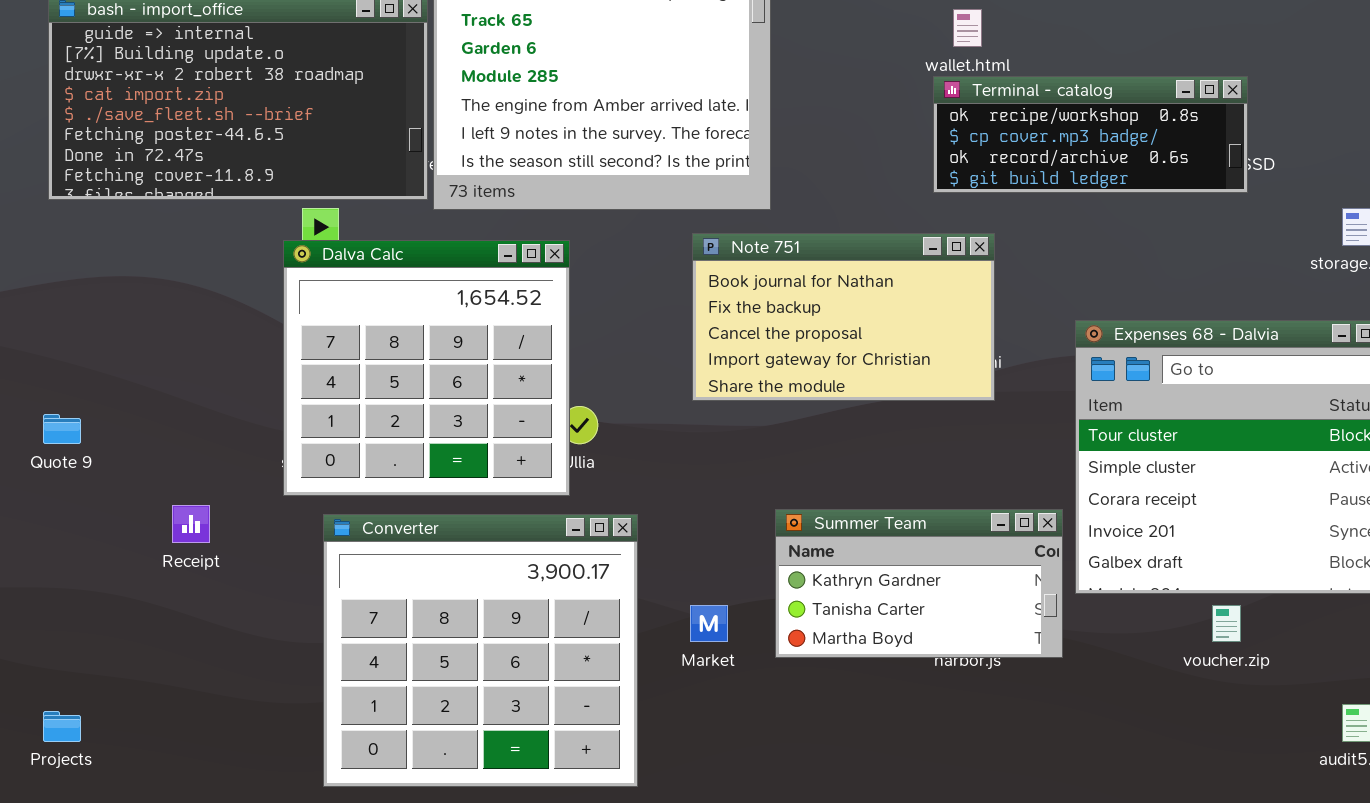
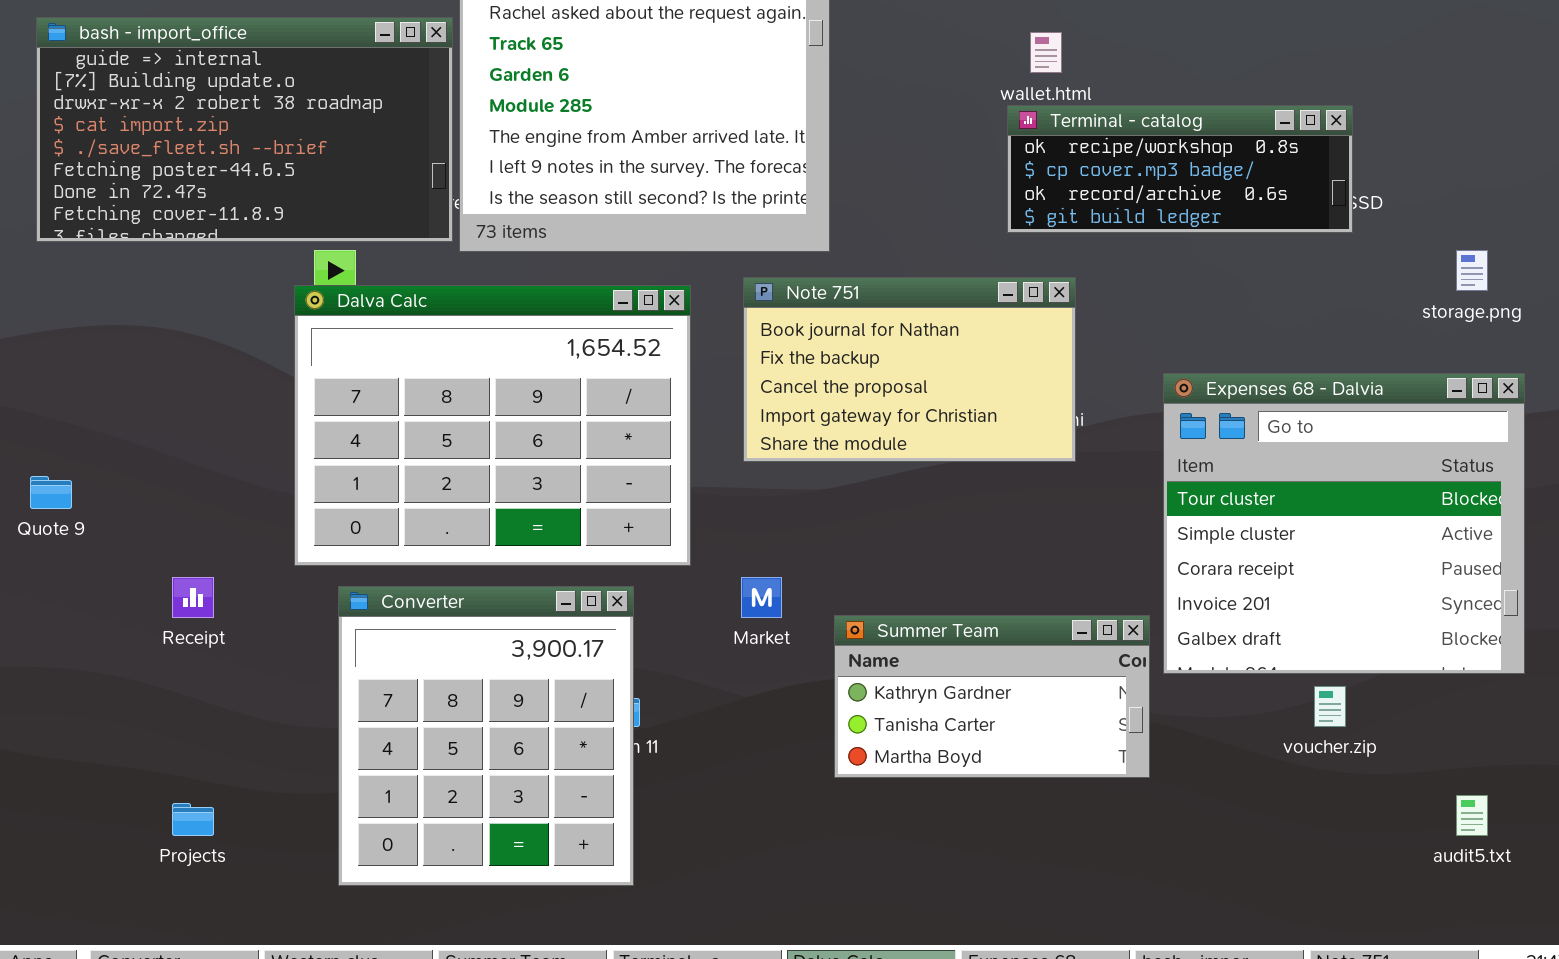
Dalva Calc: [283,240,570,496] -> [294,285,691,566], resized
Summer Team: [775,509,1063,658] -> [834,615,1150,778], moved
Converter: [323,514,638,787] -> [338,586,634,886], resized
Market: [690,605,728,642] -> [741,577,782,618], moved
Projects: [43,711,81,742] -> [172,803,214,836], moved

